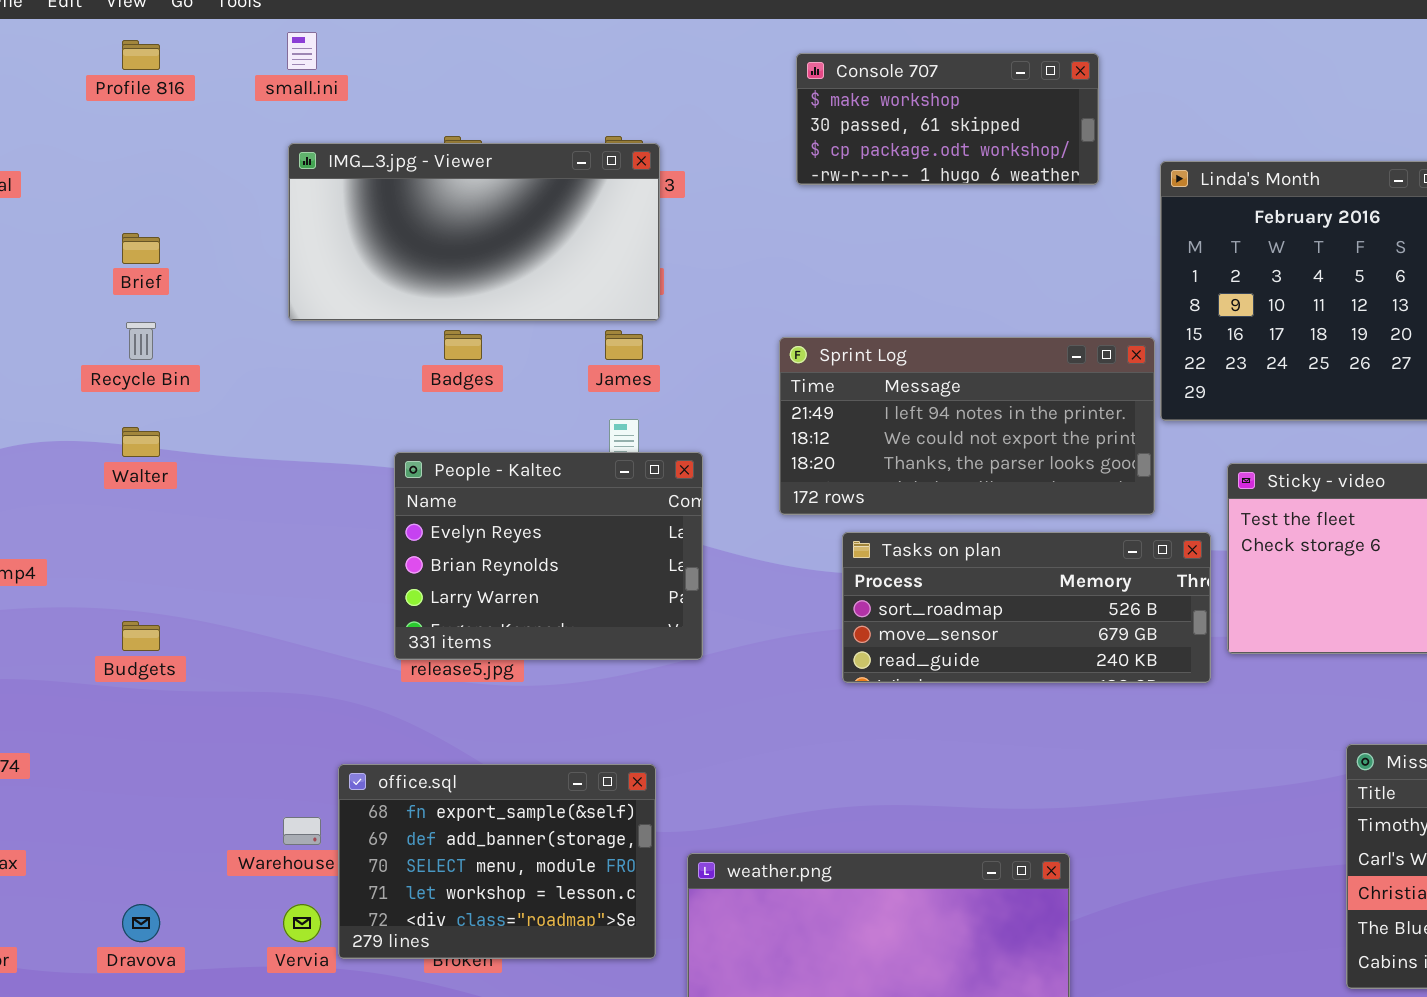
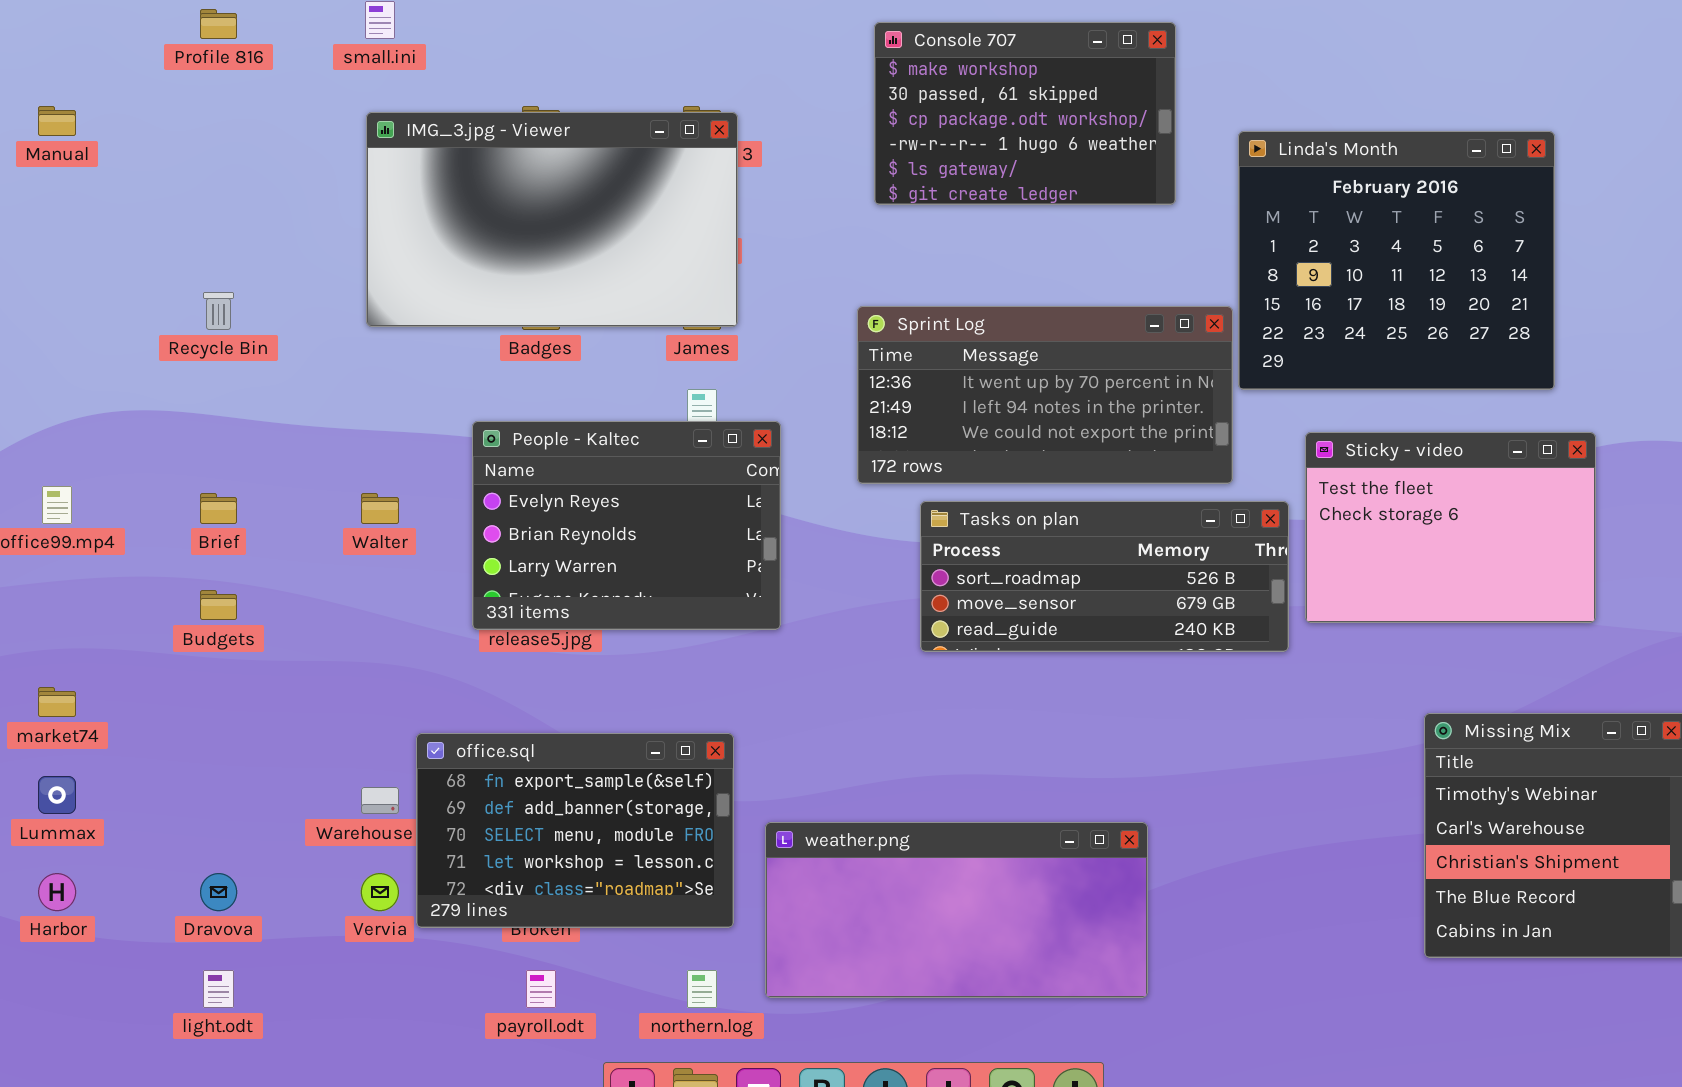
Console 707: [796,53,1099,185] -> [874,22,1176,205], resized
IMG_3.jpg - Viewer: [288,143,660,321] -> [366,112,738,327], resized
Brief: [122,233,160,264] -> [200,493,237,524], moved
Sprint Log: [779,337,1155,515] -> [857,306,1233,484], scrolled up 1 row
Walter: [122,427,160,457] -> [361,493,399,524], moved

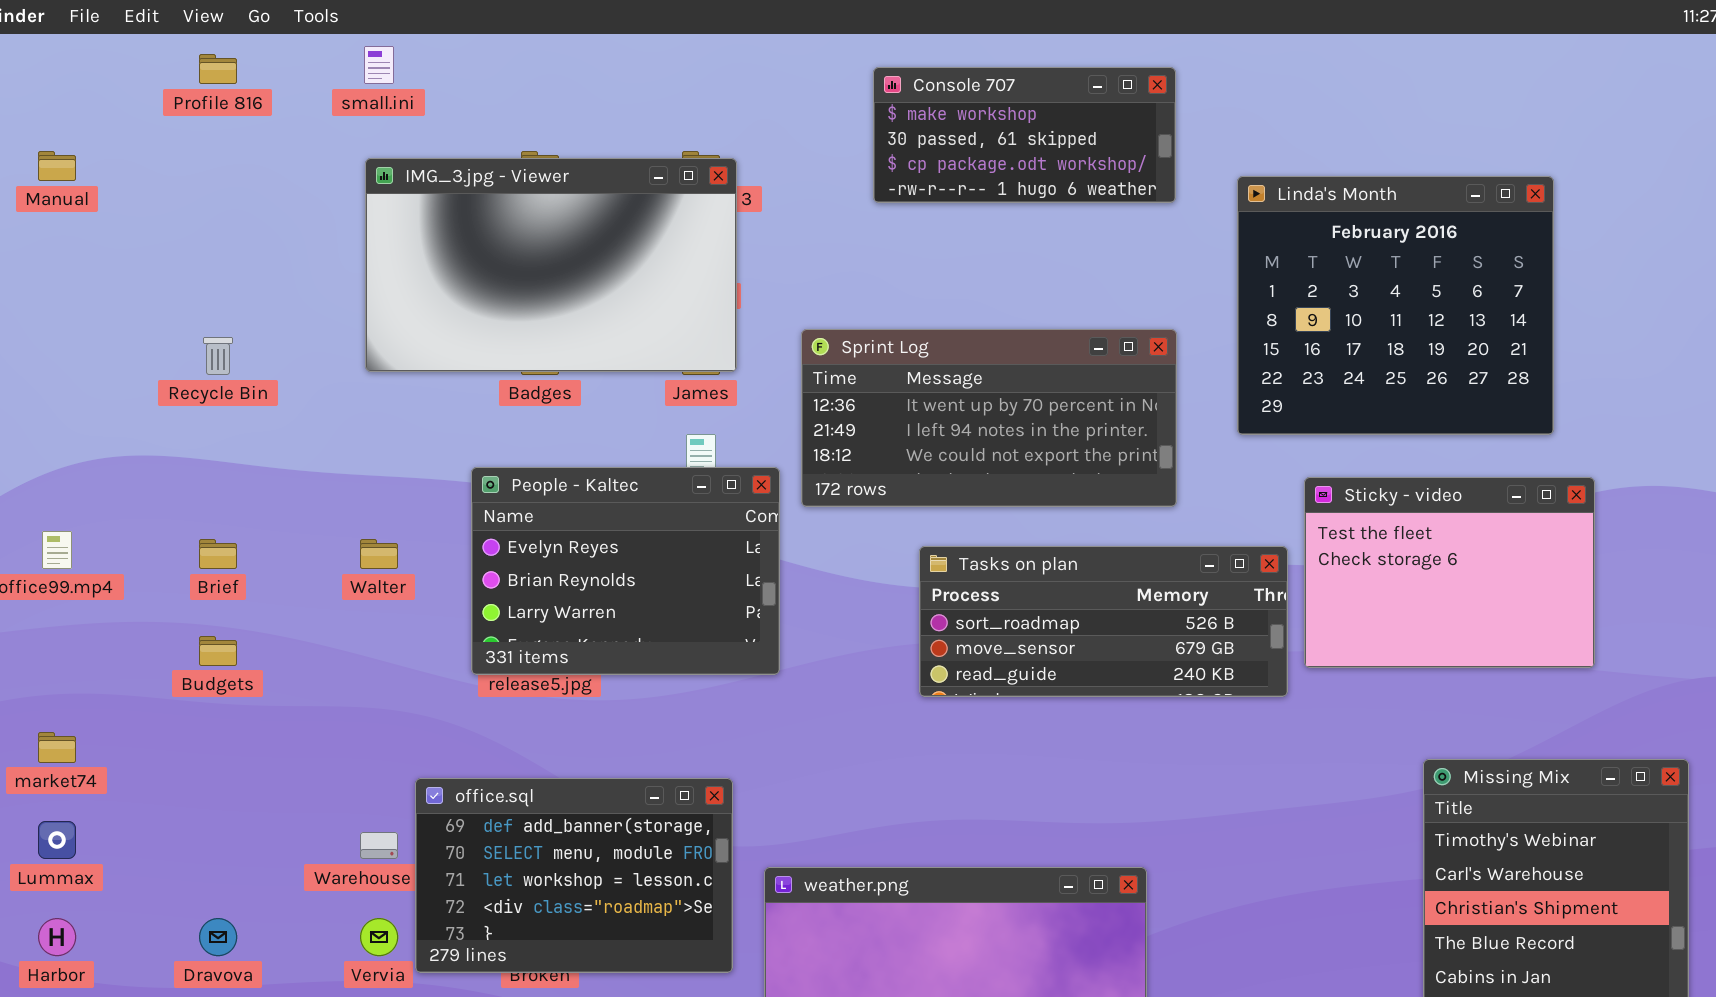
Console 707: [874,22,1176,205] -> [873,67,1176,203], resized
Sprint Log: [857,306,1233,484] -> [801,329,1177,507], moved
office.sql: [416,733,734,928] -> [415,778,733,973], scrolled down 1 row

